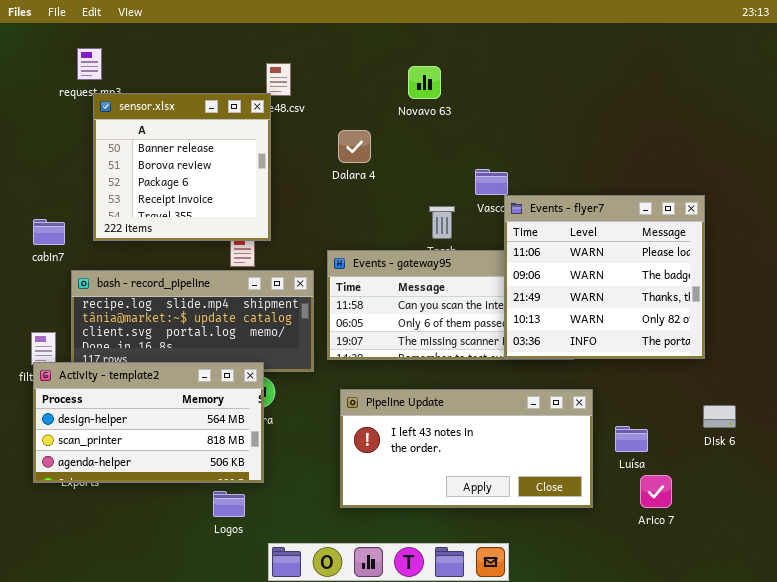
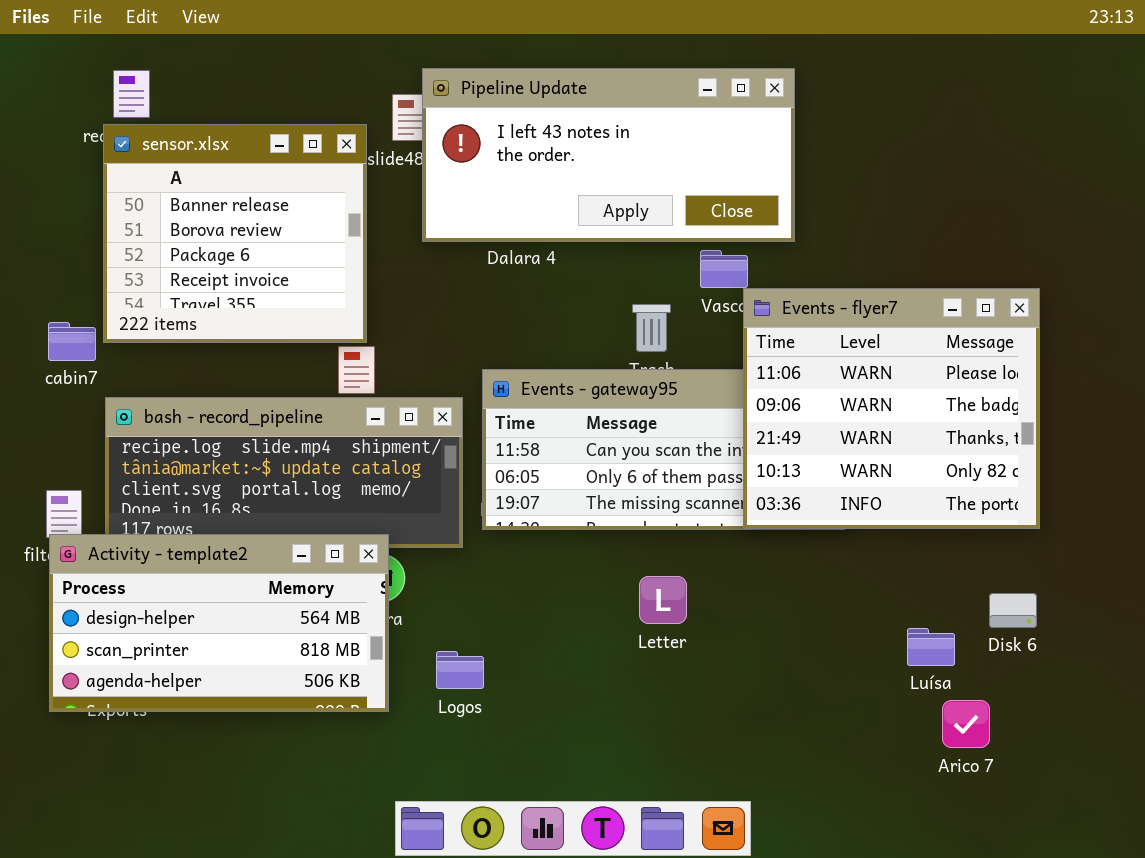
sensor.xlsx: [93,93,271,241] -> [103,124,367,343], moved
Pipeline Update: [340,389,593,508] -> [422,68,795,242], moved
Disk 6: [703,405,736,428] -> [989,593,1037,628], moved
Logos: [213,491,245,517] -> [436,651,484,689], moved

